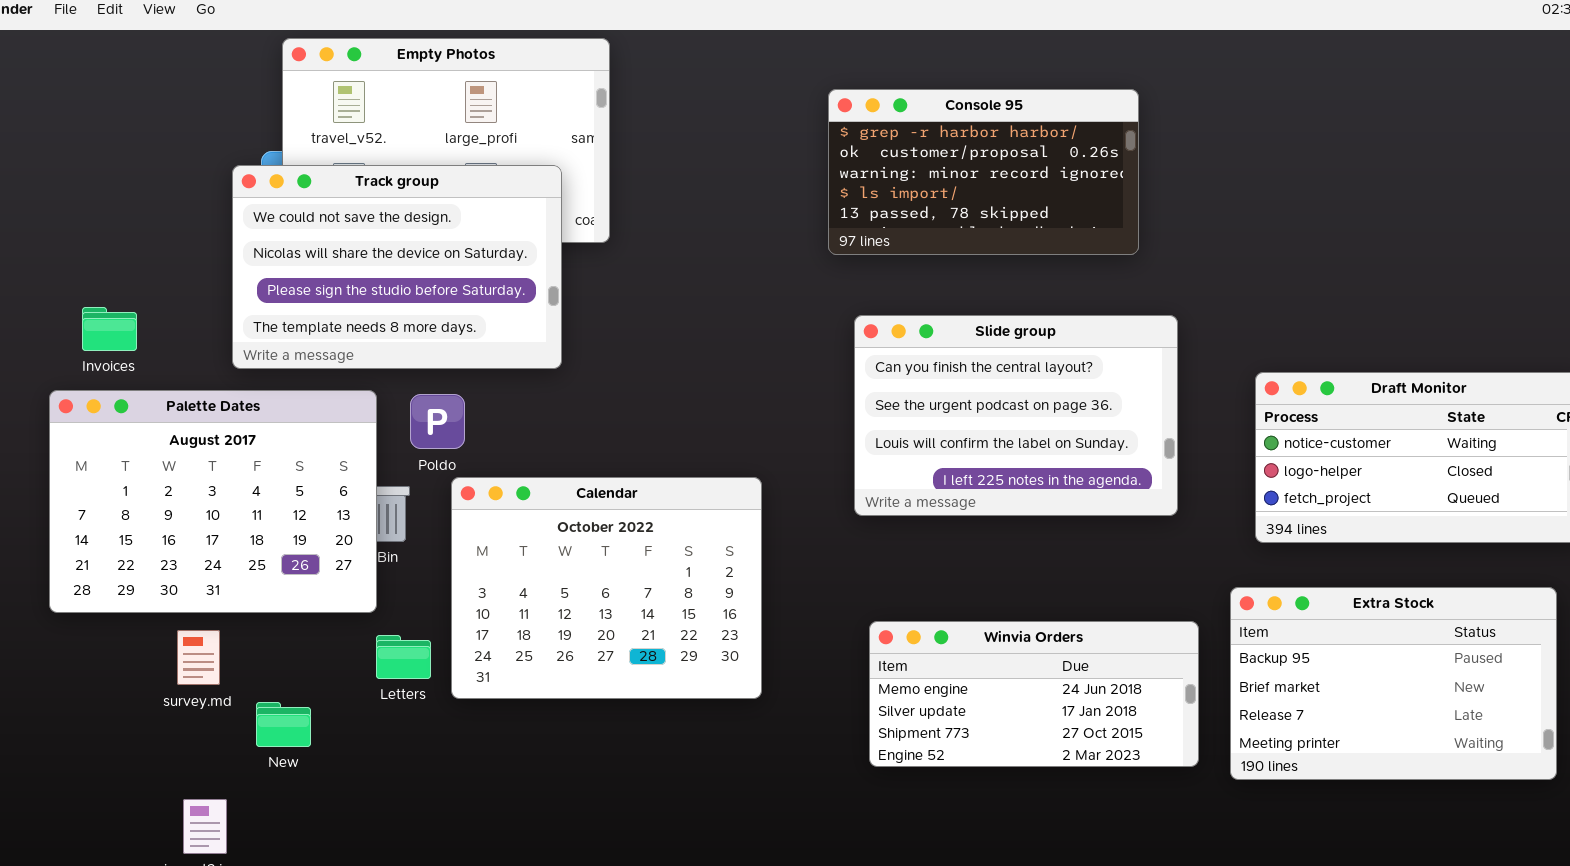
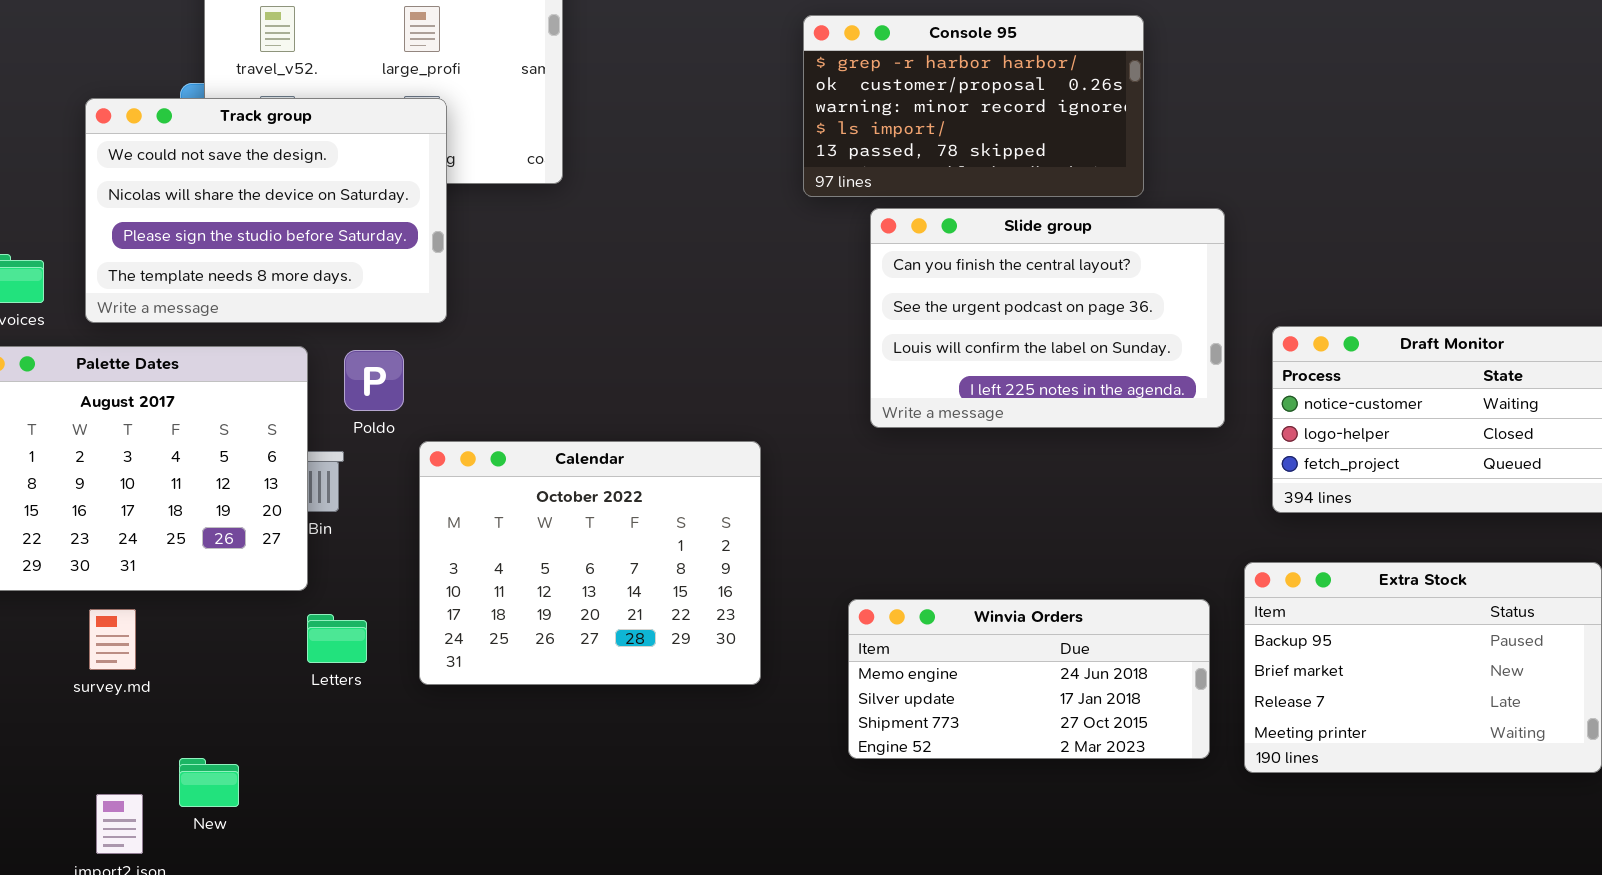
Track group: [232,165,562,369] -> [85,98,447,323], moved
Slide group: [854,315,1178,516] -> [870,208,1225,428], moved
Calendar: [451,477,762,699] -> [419,441,761,685], moved
New: [256,702,311,747] -> [179,758,239,807], moved

